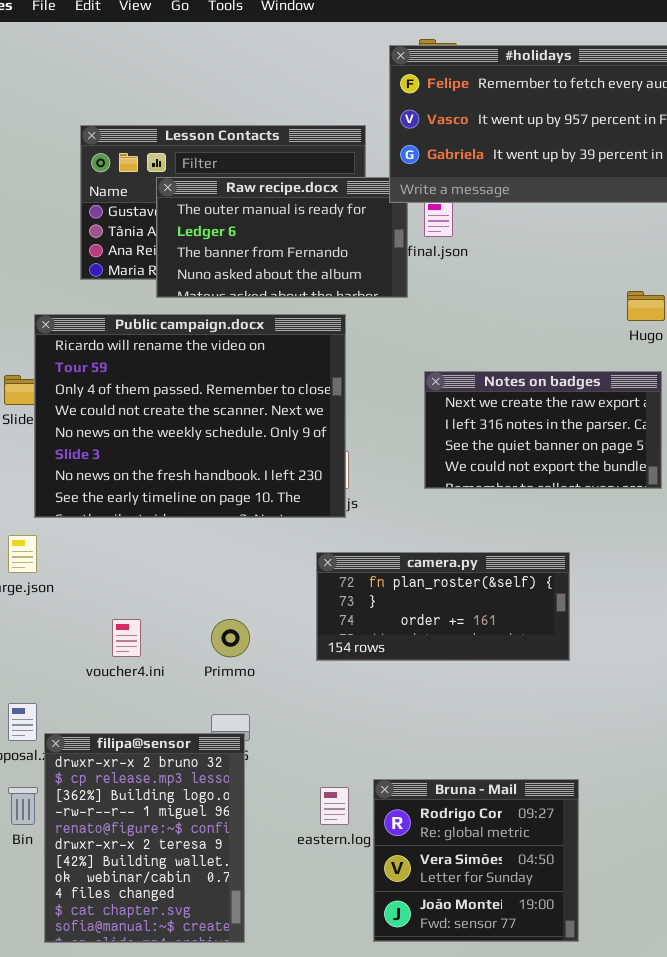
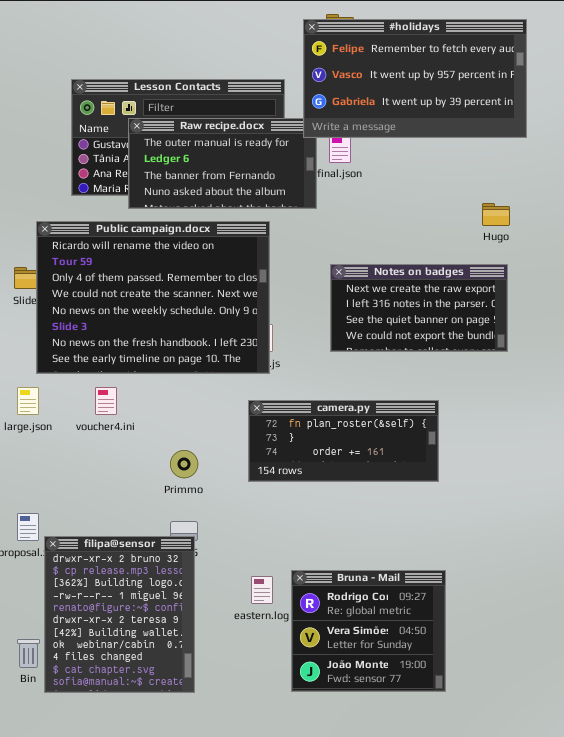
voucher4.ini: [112,619,141,657] -> [95,387,117,415], moved
Bin: [8,787,38,825] -> [17,639,40,668], moved

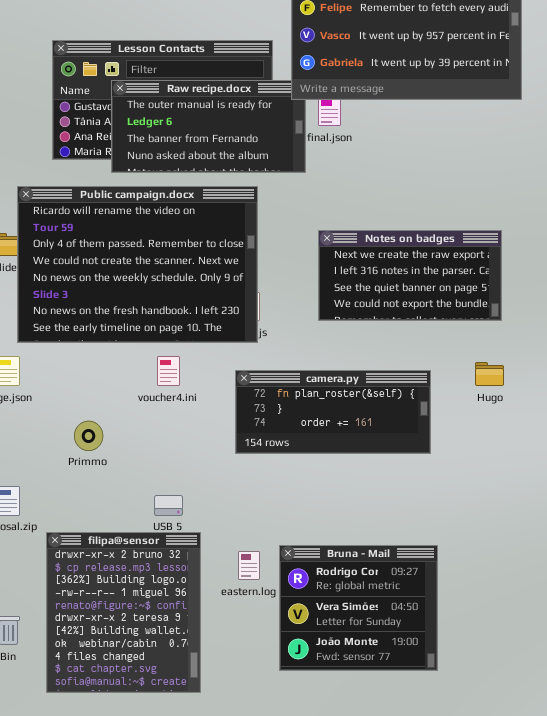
Hugo: [482,203,510,226] -> [475,362,504,386], moved
voucher4.ini: [95,387,117,415] -> [157,356,180,386], moved
Primmo: [170,450,198,478] -> [74,421,103,451], moved
filipa@sensor: [44,536,195,693] -> [46,532,201,693], moved

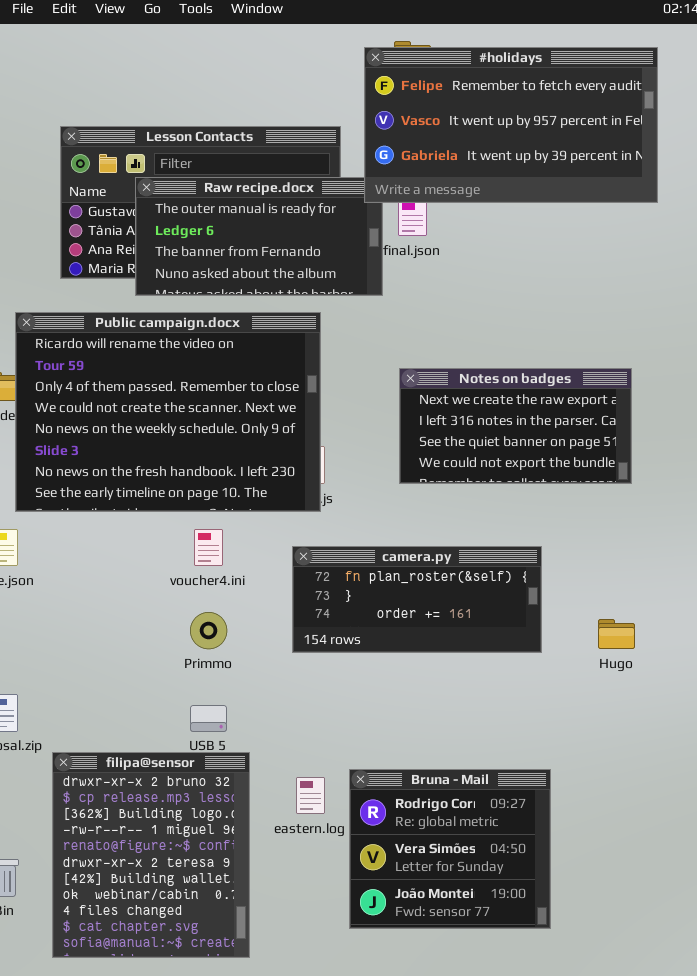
Hugo: [475,362,504,386] -> [598,619,635,649], moved
Primmo: [74,421,103,451] -> [190,612,227,649], moved

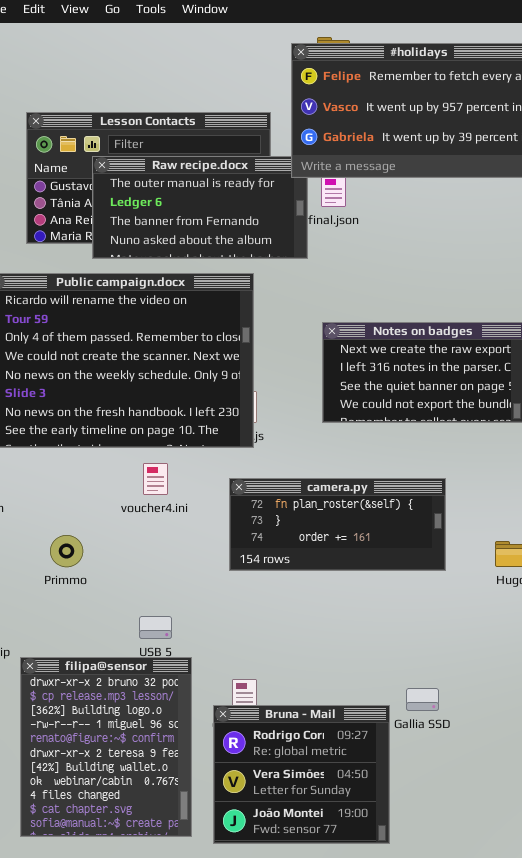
Primmo: [190,612,227,649] -> [50,535,83,567], moved
Bruna - Mail: [349,769,551,929] -> [213,705,390,844], moved

